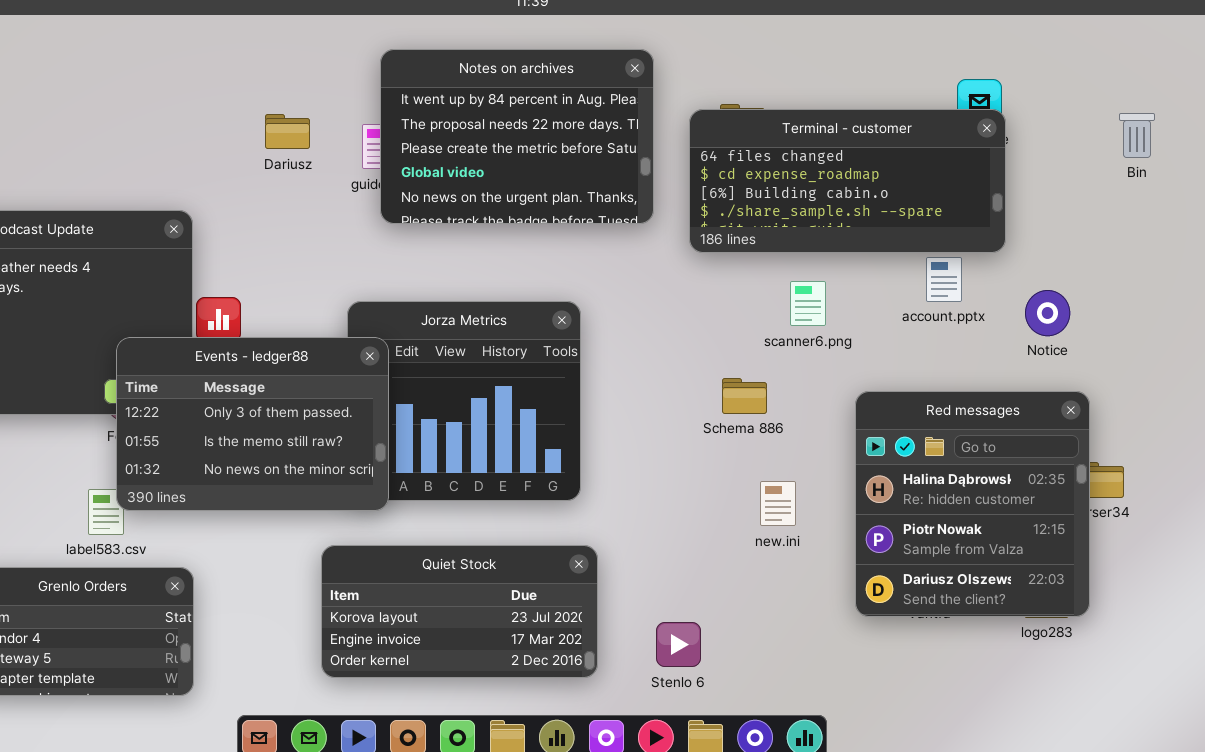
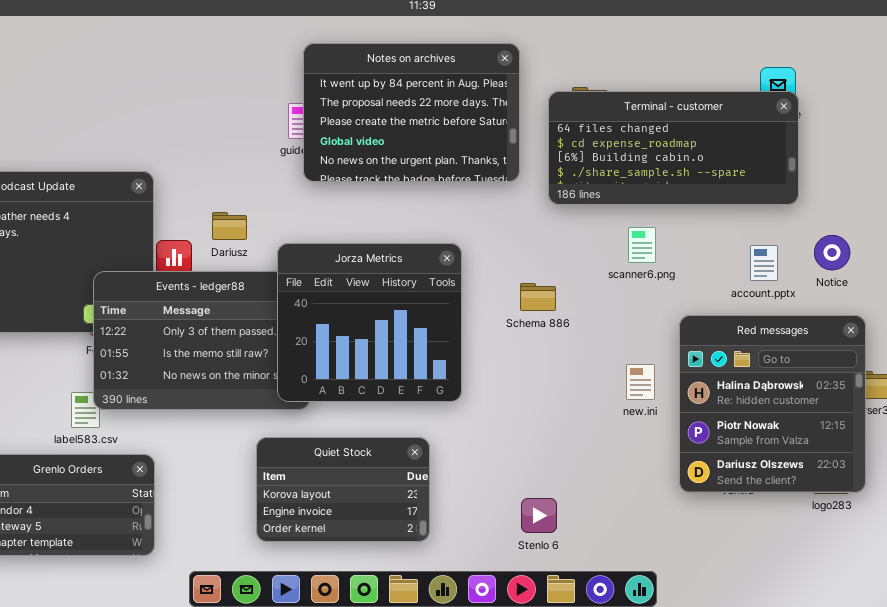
Dariusz: [265,114,310,149] -> [212,212,247,240], moved
account.pptx: [926,257,962,302] -> [750,245,778,281], moved
Jorza Metrics: [347,301,581,501] -> [277,243,462,402], raised
Schema 886: [722,378,767,414] -> [520,283,556,311], moved
new.ini: [760,481,796,526] -> [626,364,655,400], moved
Quiet Stock: [321,545,598,678] -> [256,437,430,542], resized

